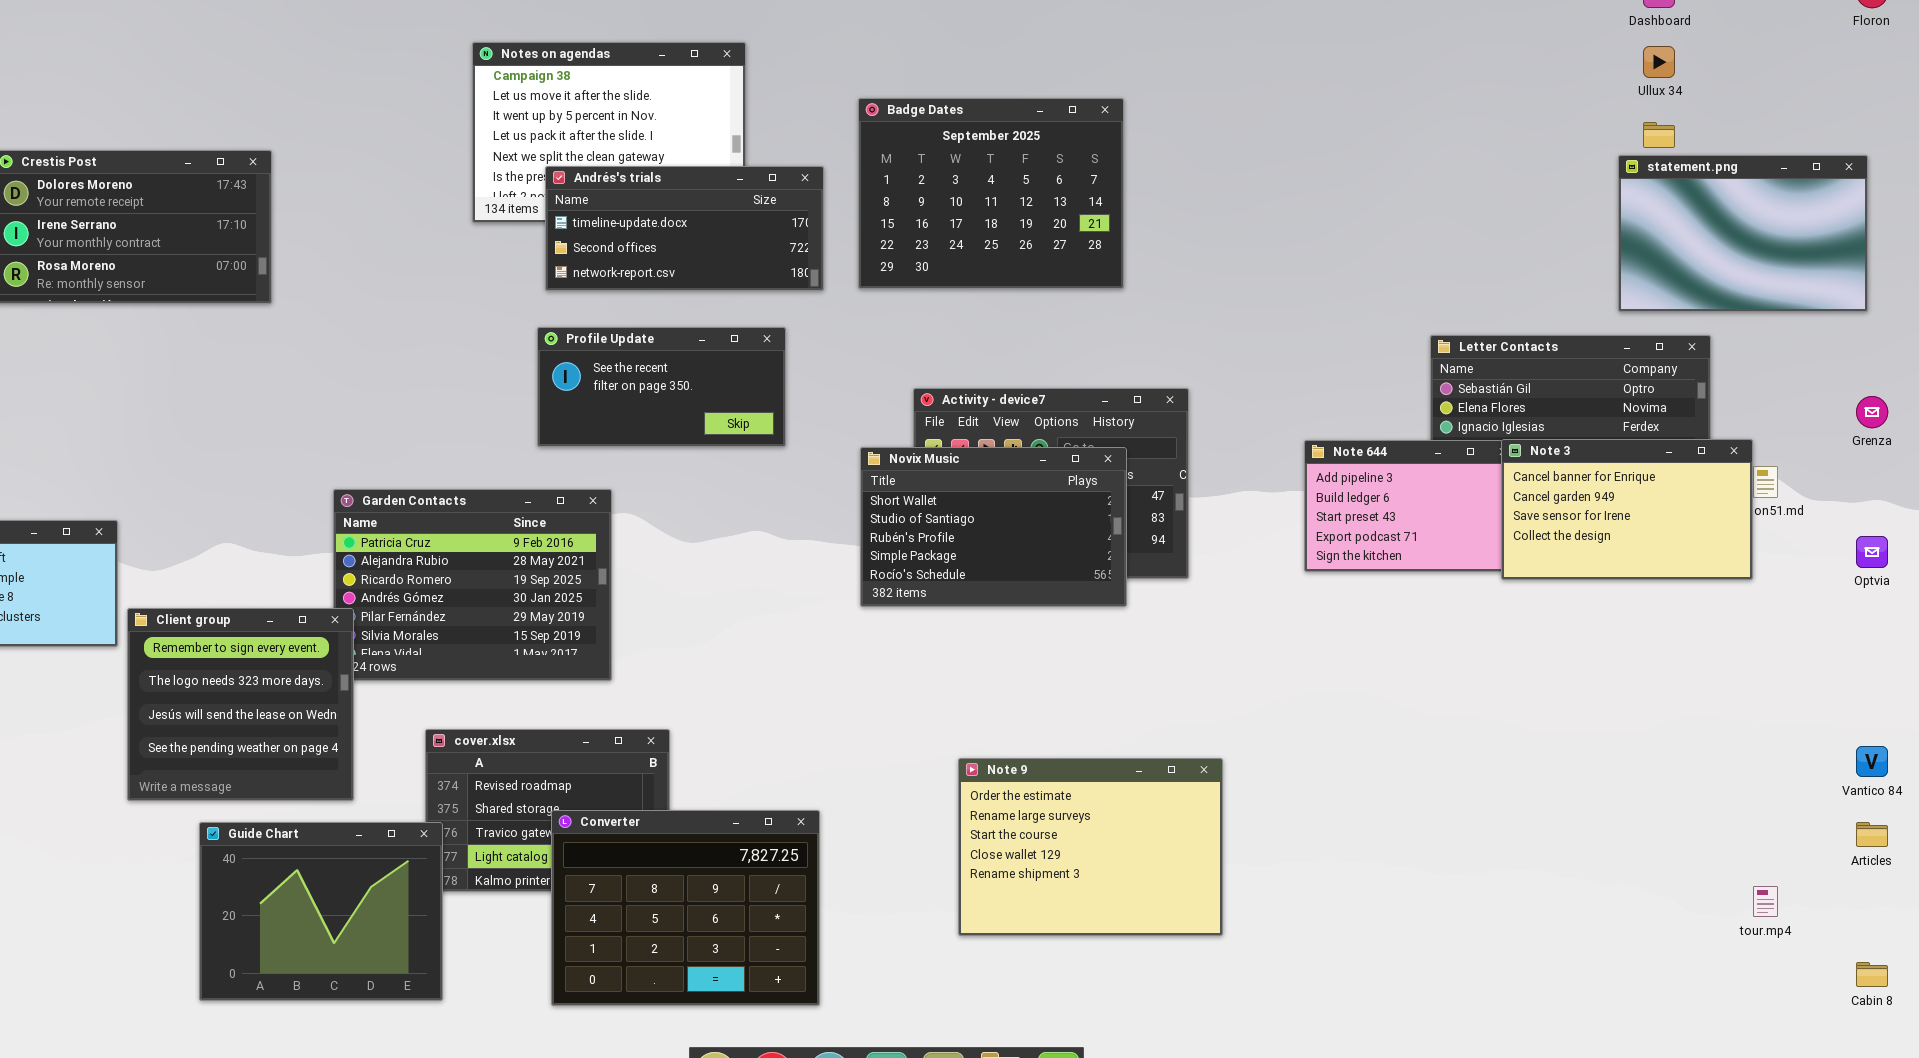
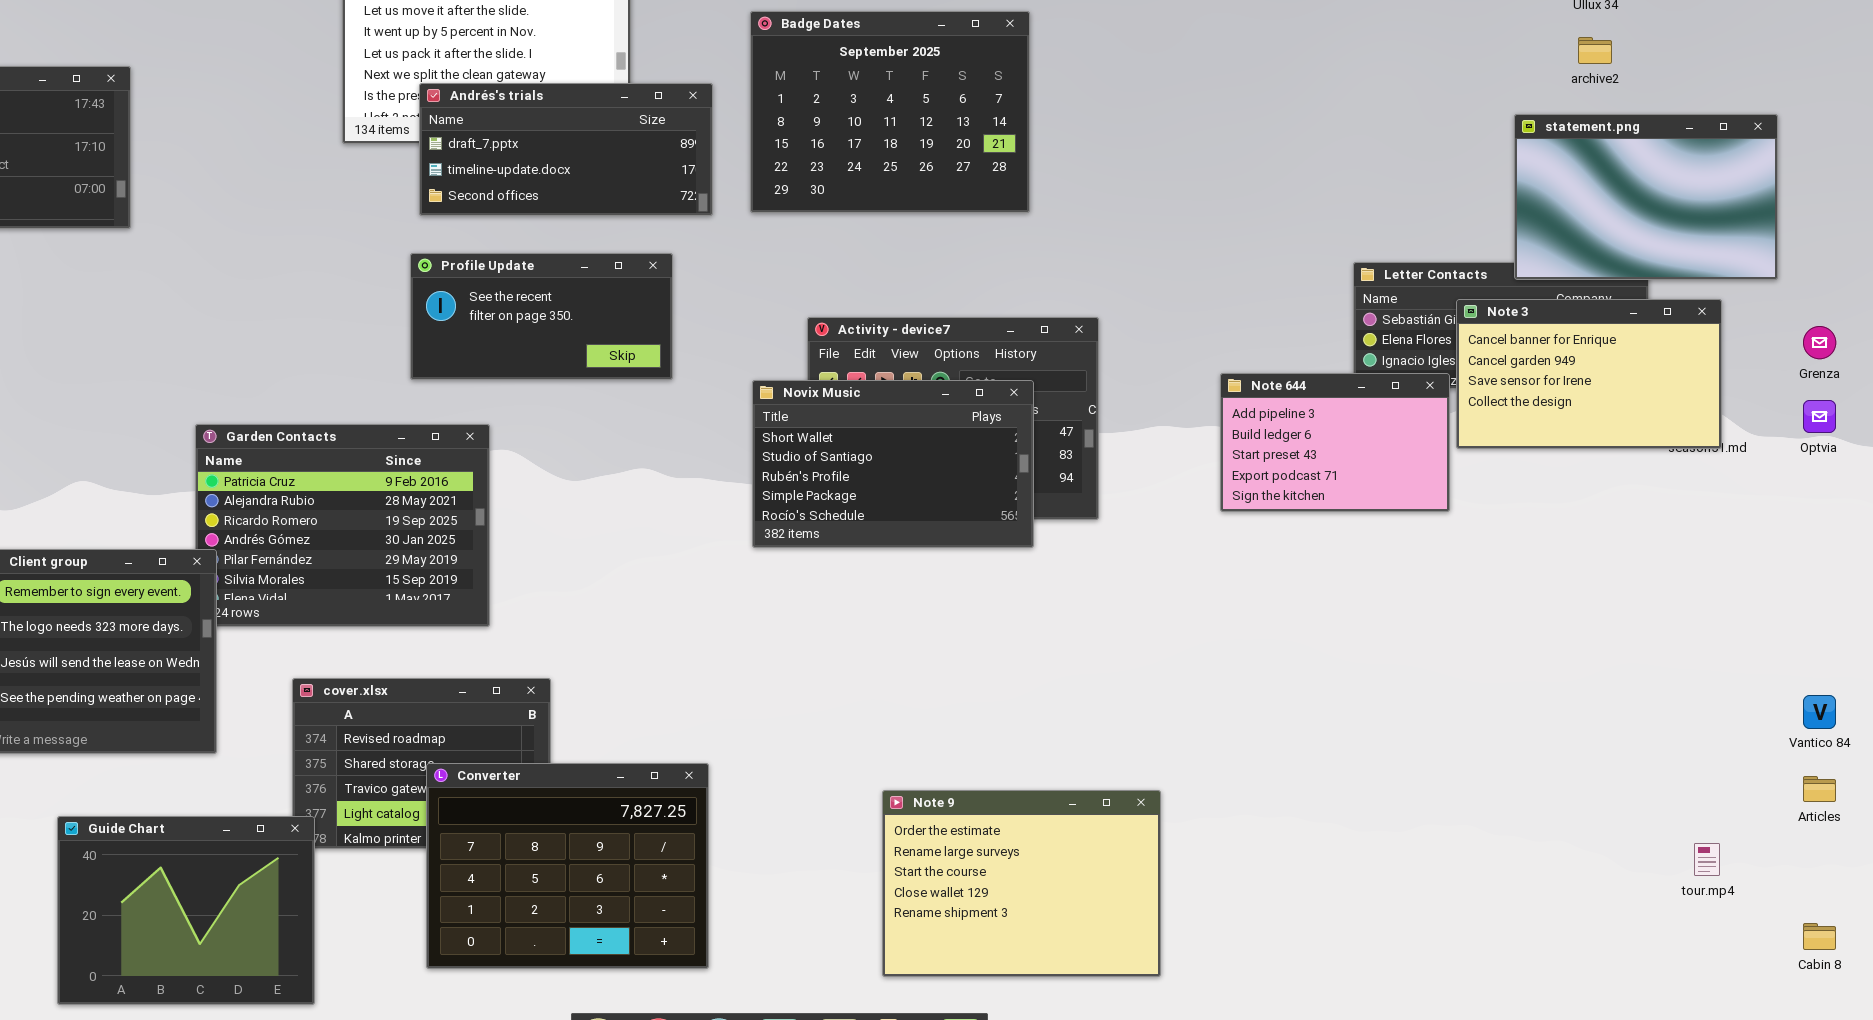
statement.png: [1618,155,1868,312] -> [1514,114,1778,280], moved
Andrés's trials: [545,166,824,291] -> [419,83,713,216], scrolled up 1 row
Note 3: [1501,439,1753,580] -> [1456,299,1722,449], moved
Optvia: [1856,536,1888,568] -> [1803,400,1836,433], moved
Note 9: [958,758,1223,936] -> [882,790,1161,977], moved
Guide Chart: [199,822,443,1001] -> [57,816,315,1005], moved

